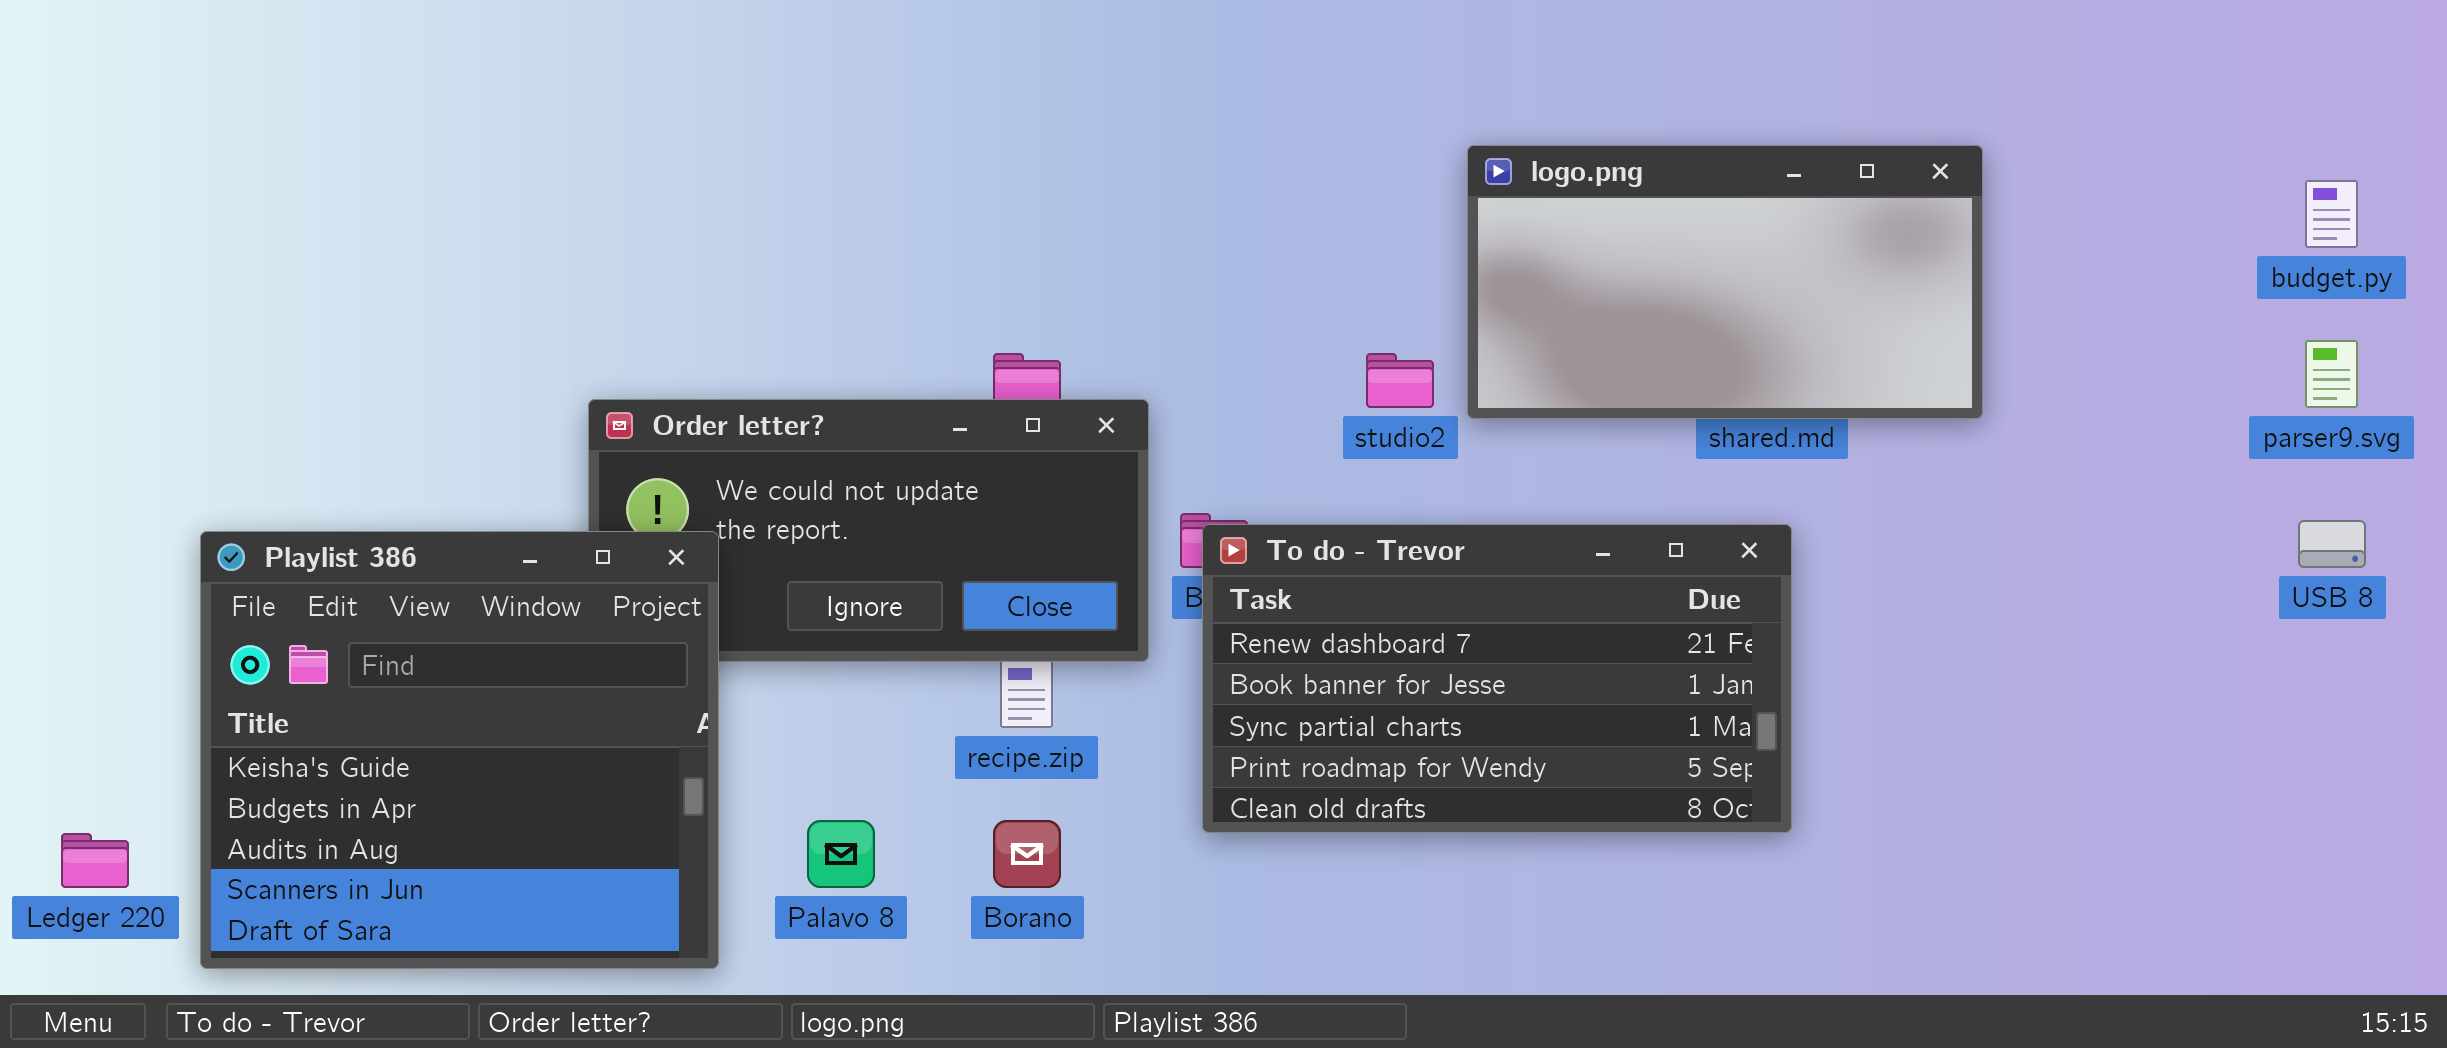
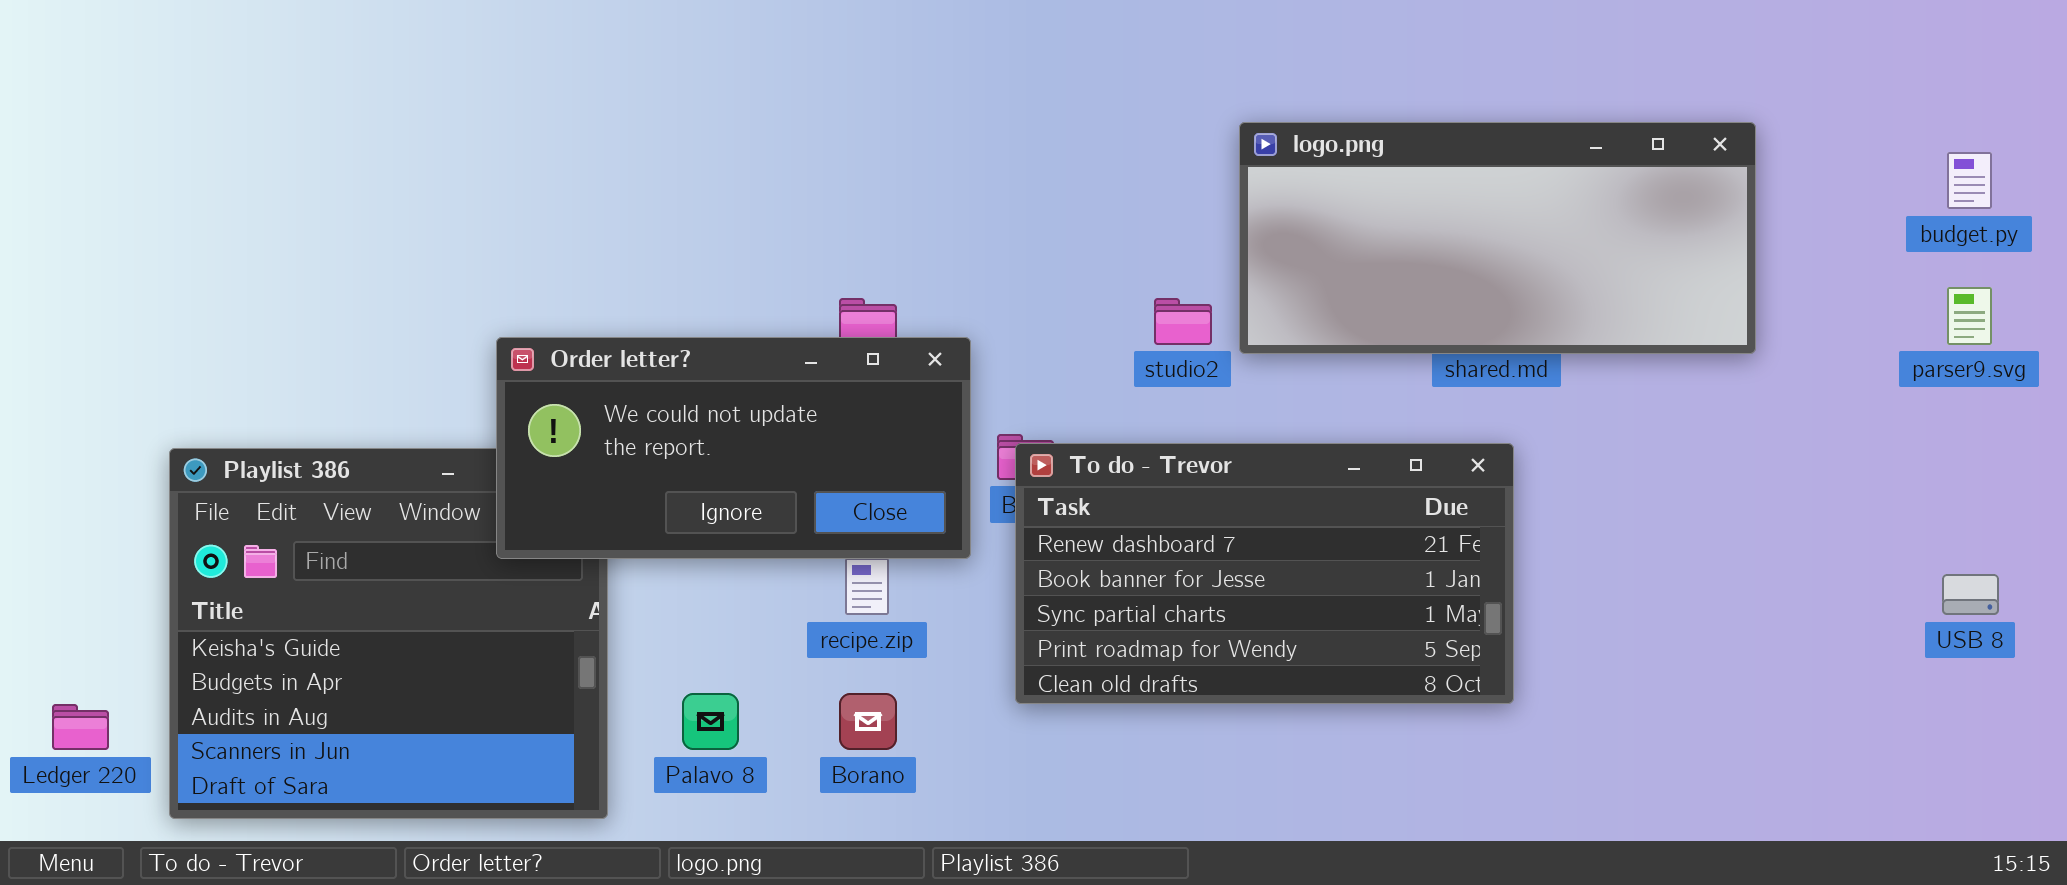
logo.png: [1467,145,1983,419] -> [1239,122,1756,354], resized
Order letter?: [588,399,1149,662] -> [496,337,971,559], raised
USB 8: [2298,520,2366,568] -> [1942,574,1999,615], moved

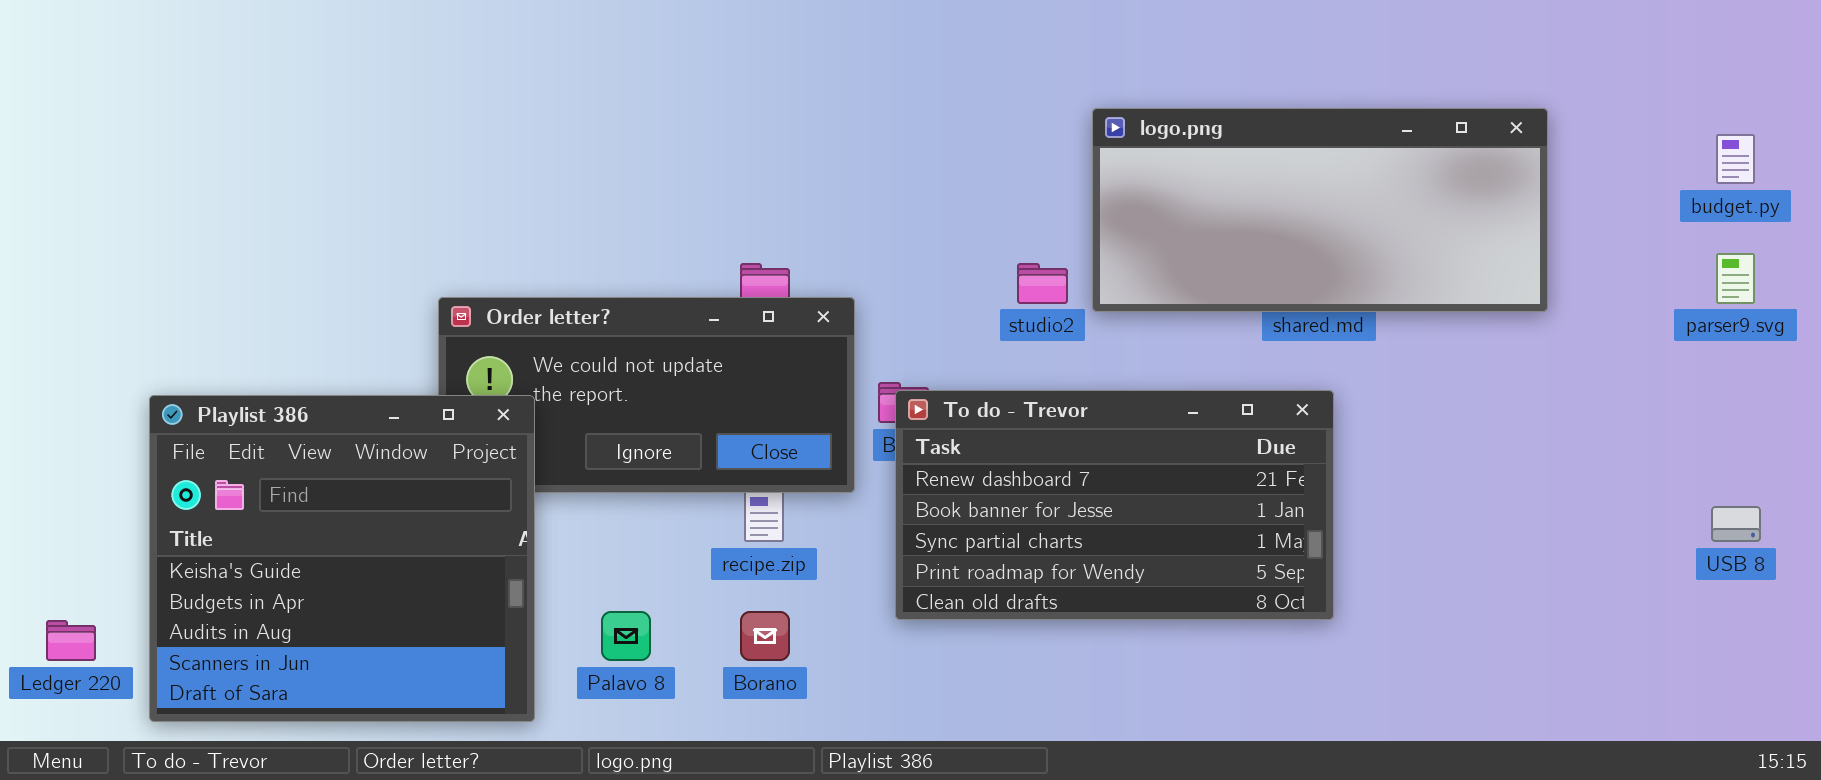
Playlist 386: [169,448,608,819] -> [149,395,535,722], raised

